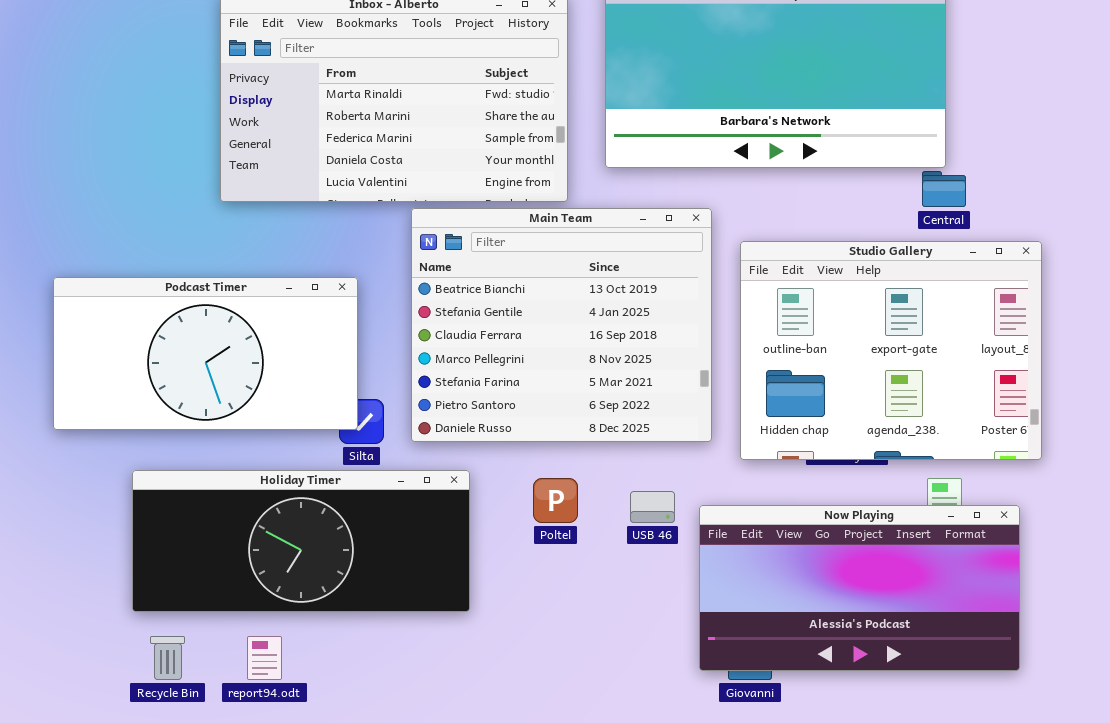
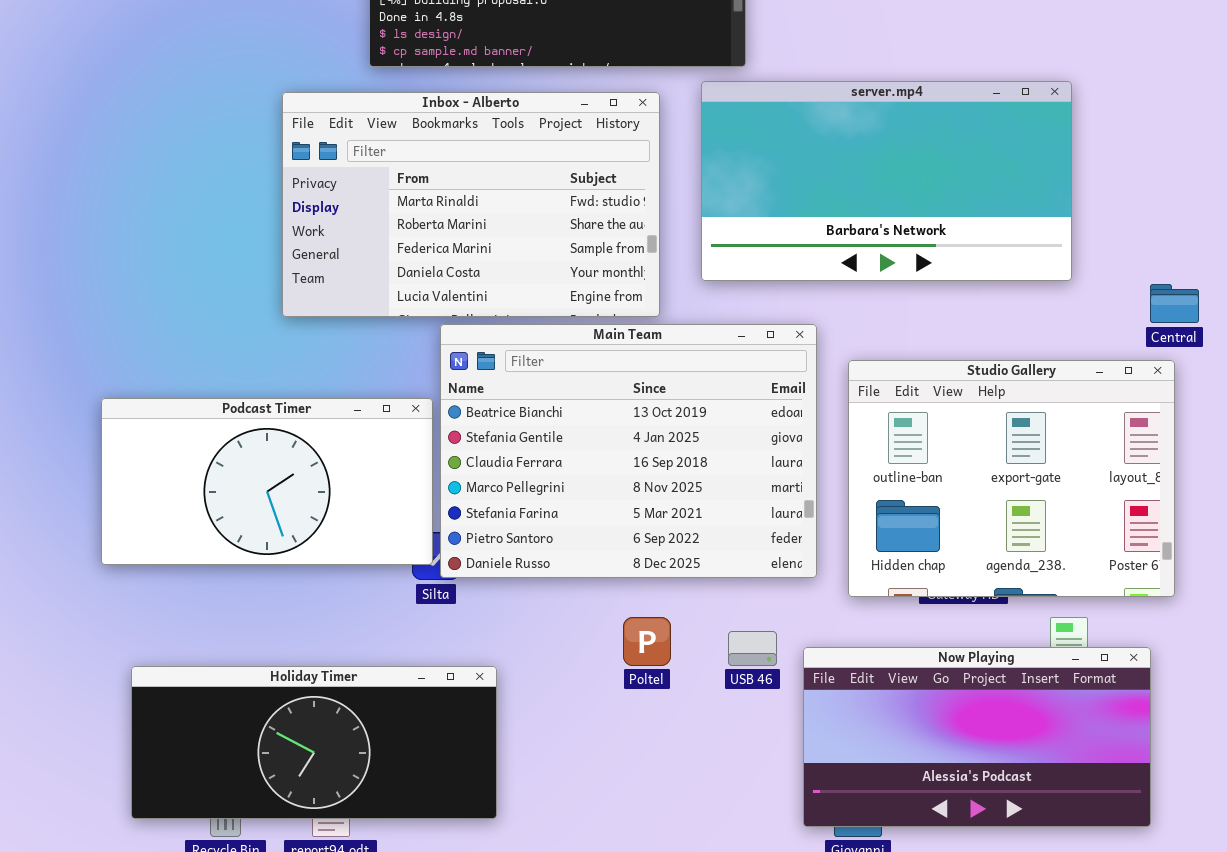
Central: [922,171,966,207] -> [1150,284,1199,323], moved
Main Team: [411,208,712,442] -> [440,324,817,578], resized
Holiday Timer: [132,470,470,612] -> [131,666,497,819], moved

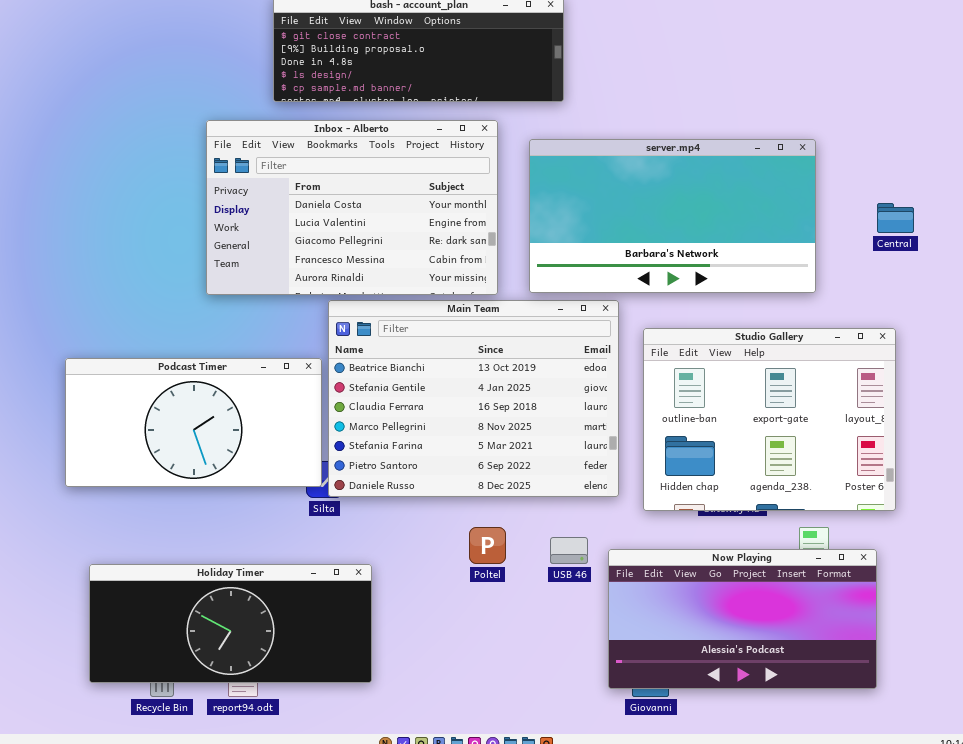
server.mp4: [701,81,1072,281] -> [529,139,816,293], moved
Inbox - Alberto: [282,92,660,317] -> [206,120,498,295], scrolled down 3 rows
Central: [1150,284,1199,323] -> [877,203,914,233], moved

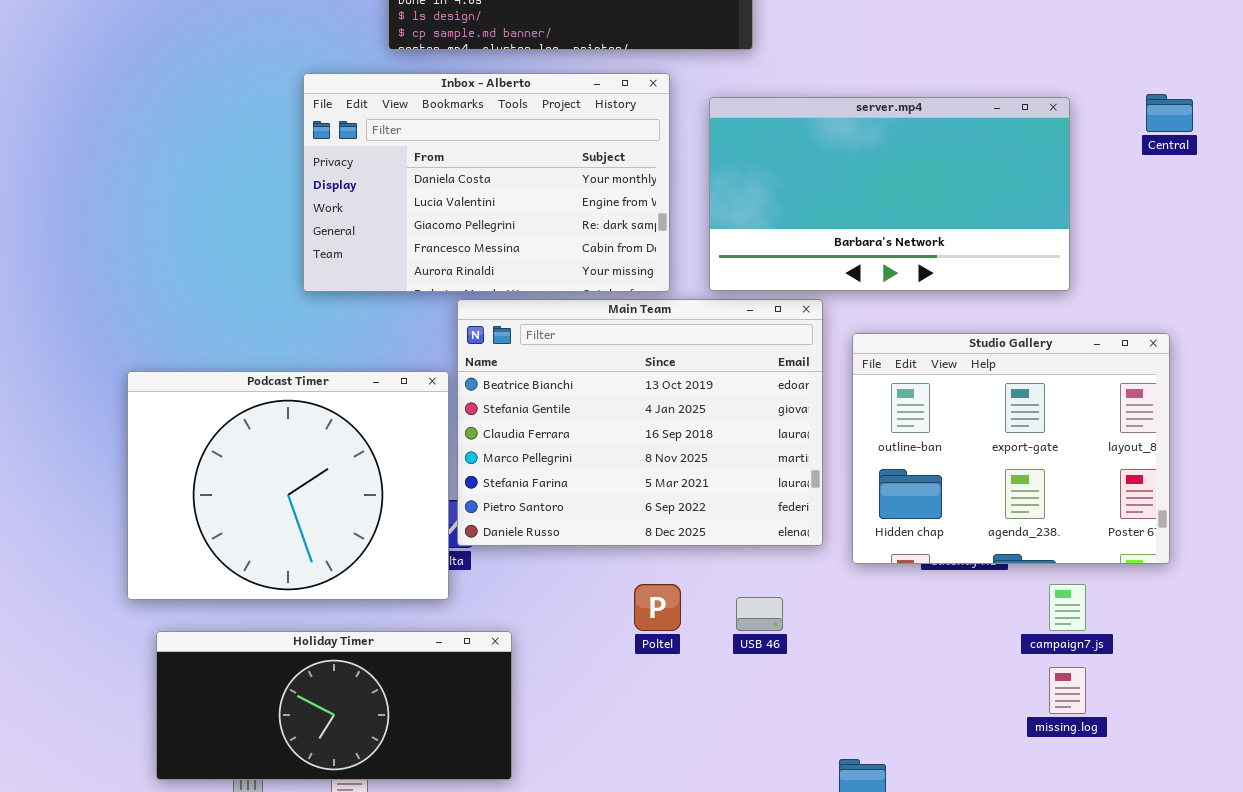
Central: [877,203,914,233] -> [1146,94,1193,132], moved
Podcast Timer: [65,358,322,487] -> [127,371,449,600], resized
Now Playing: [608,549,877,689] -> none, closed

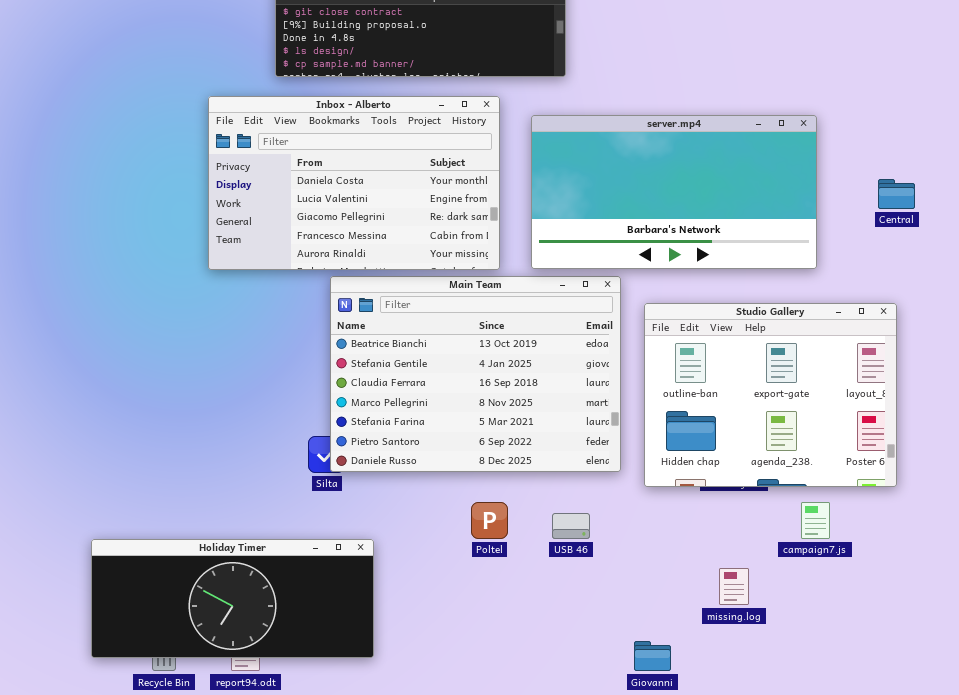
Central: [1146,94,1193,132] -> [878,179,915,209], moved
Podcast Timer: [127,371,449,600] -> none, closed
missing.log: [1049,667,1086,714] -> [719,568,749,605], moved

